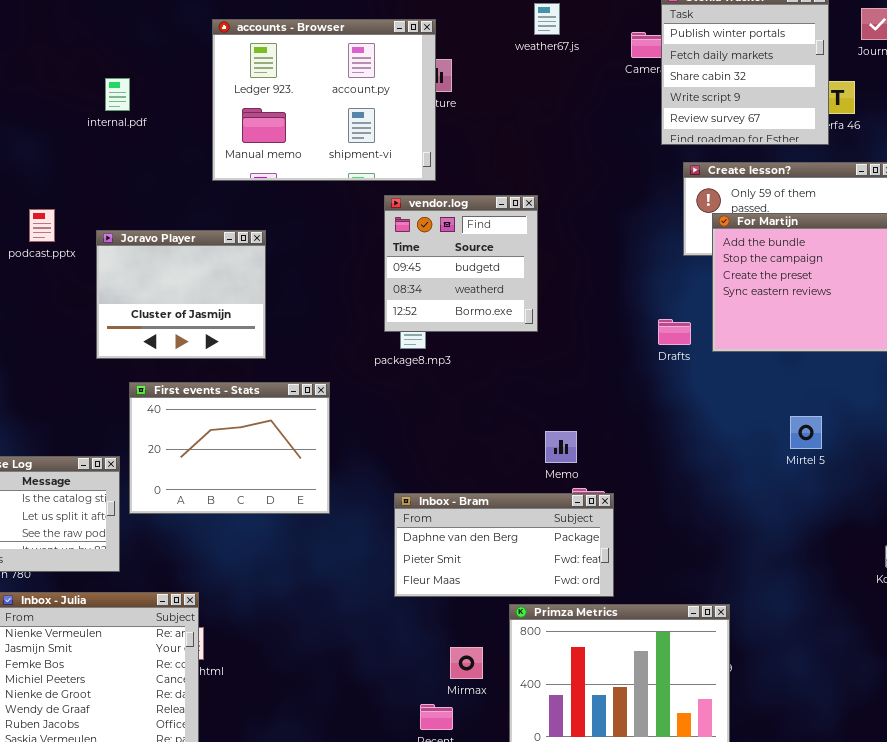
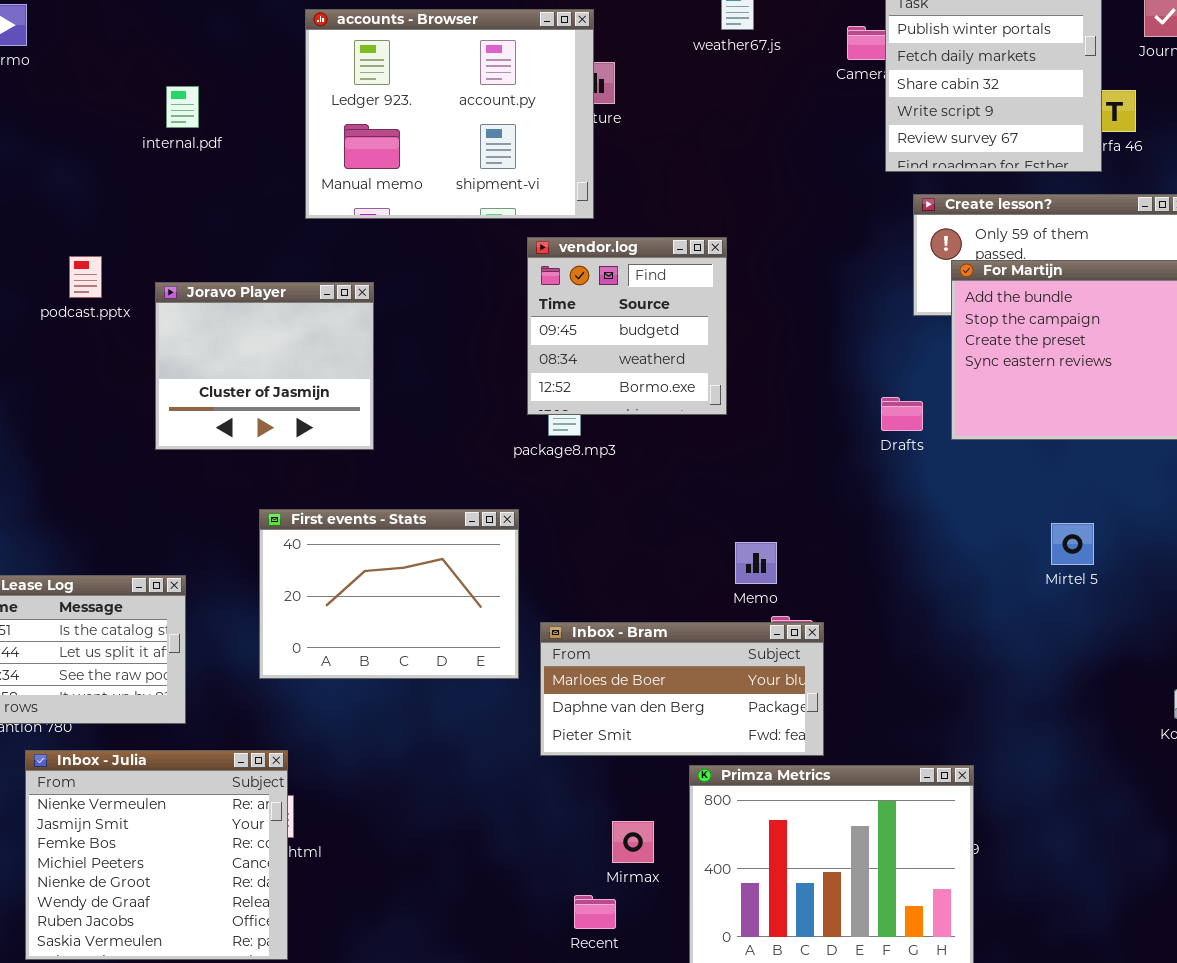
First events - Stats: [129,382,330,514] -> [259,509,519,679], moved
Inbox - Bram: [394,493,614,597] -> [540,622,824,756], scrolled up 1 row

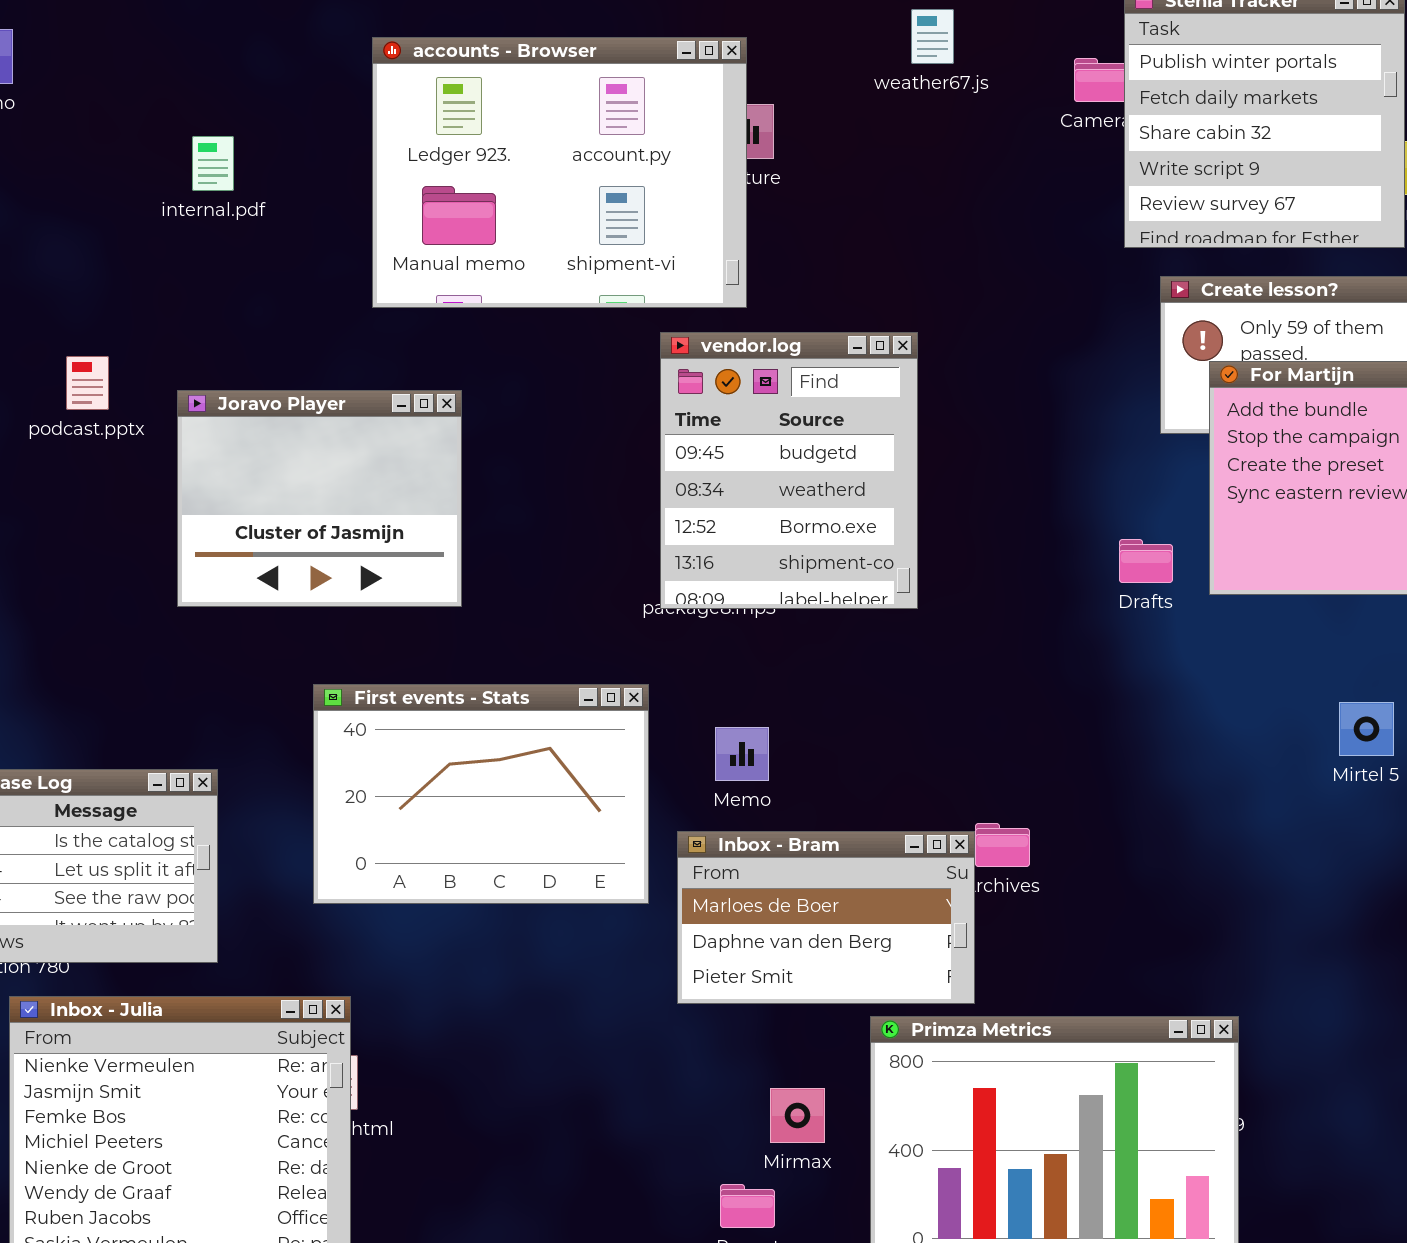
vendor.log: [527,237,727,415] -> [660,332,918,609], resized
Memo: [735,542,777,584] -> [715,727,769,781], moved
Inbox - Bram: [540,622,824,756] -> [677,831,975,1004], resized

